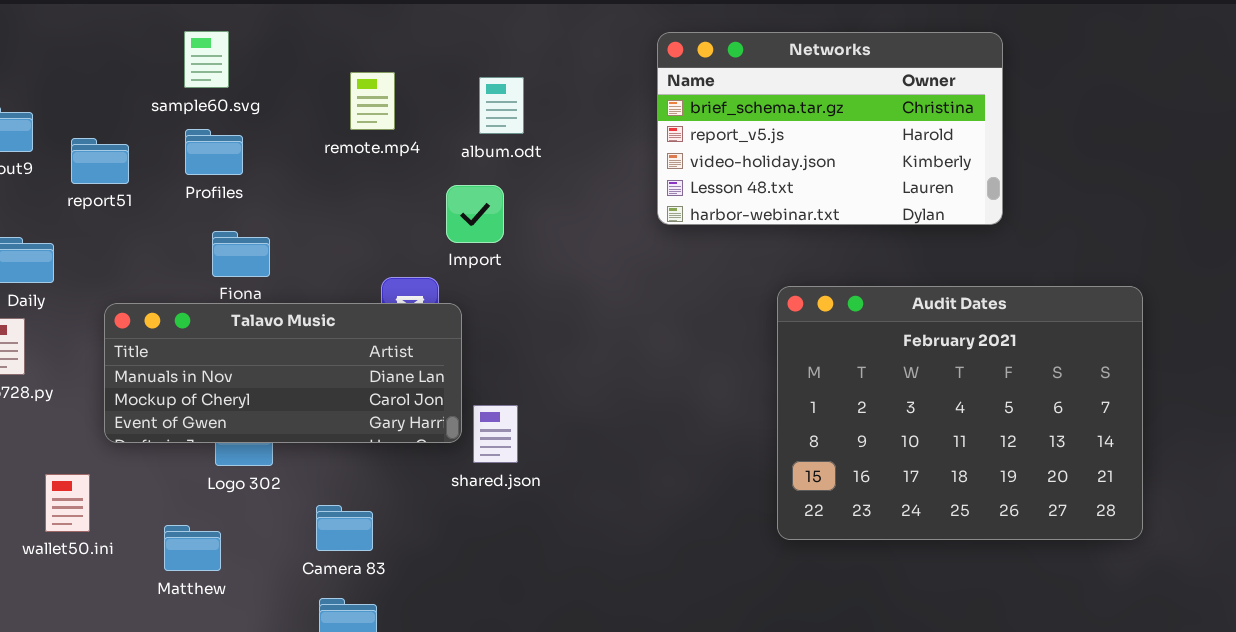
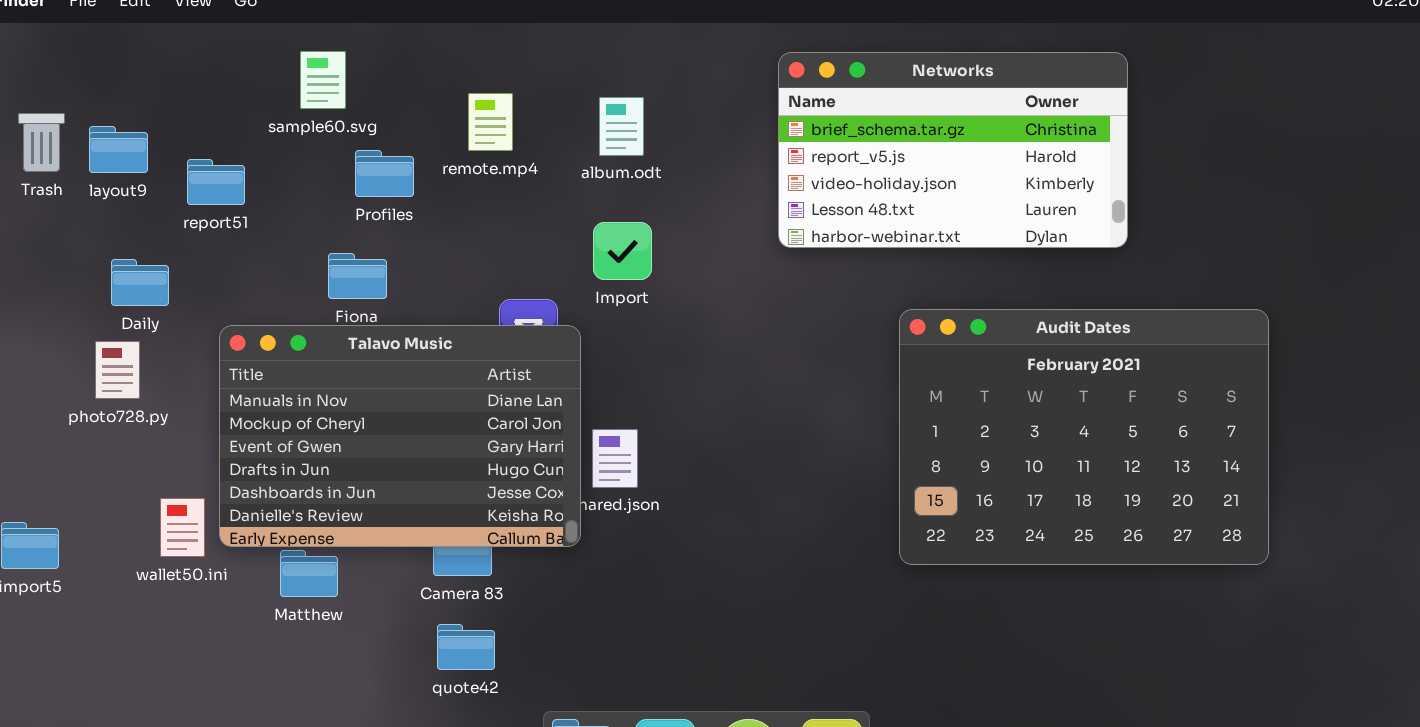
Profiles: [185,129,243,175] -> [355,150,414,197], moved
Import: [446,185,504,243] -> [593,222,652,280], moved
Talavo Music: [104,303,462,443] -> [219,325,581,547], resized

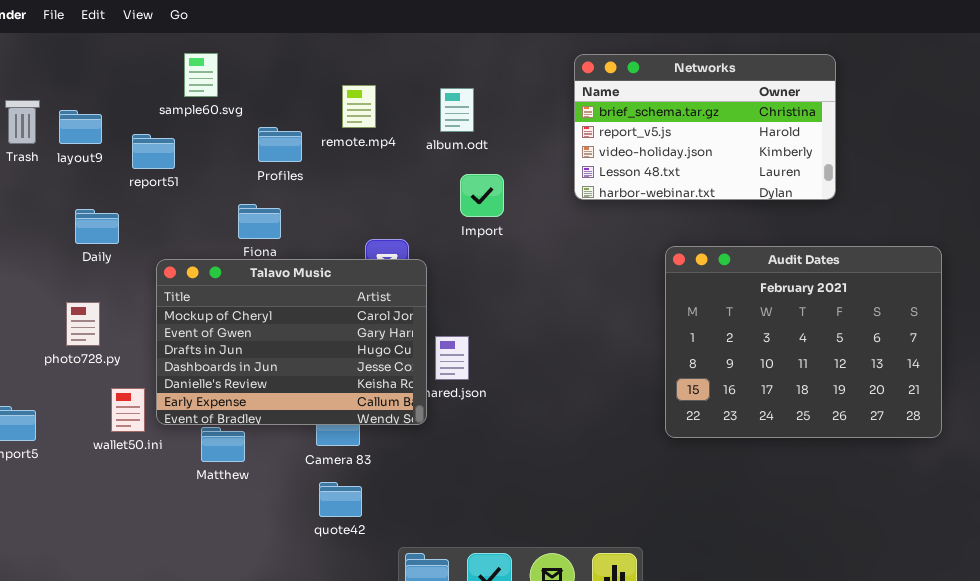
sample60.svg: [300,51,346,109] -> [184,53,218,97], moved
Import: [593,222,652,280] -> [460,174,504,217], moved
Talavo Music: [219,325,581,547] -> [156,259,427,425], scrolled down 1 row
photo728.py: [95,341,140,399] -> [66,302,100,346], moved

